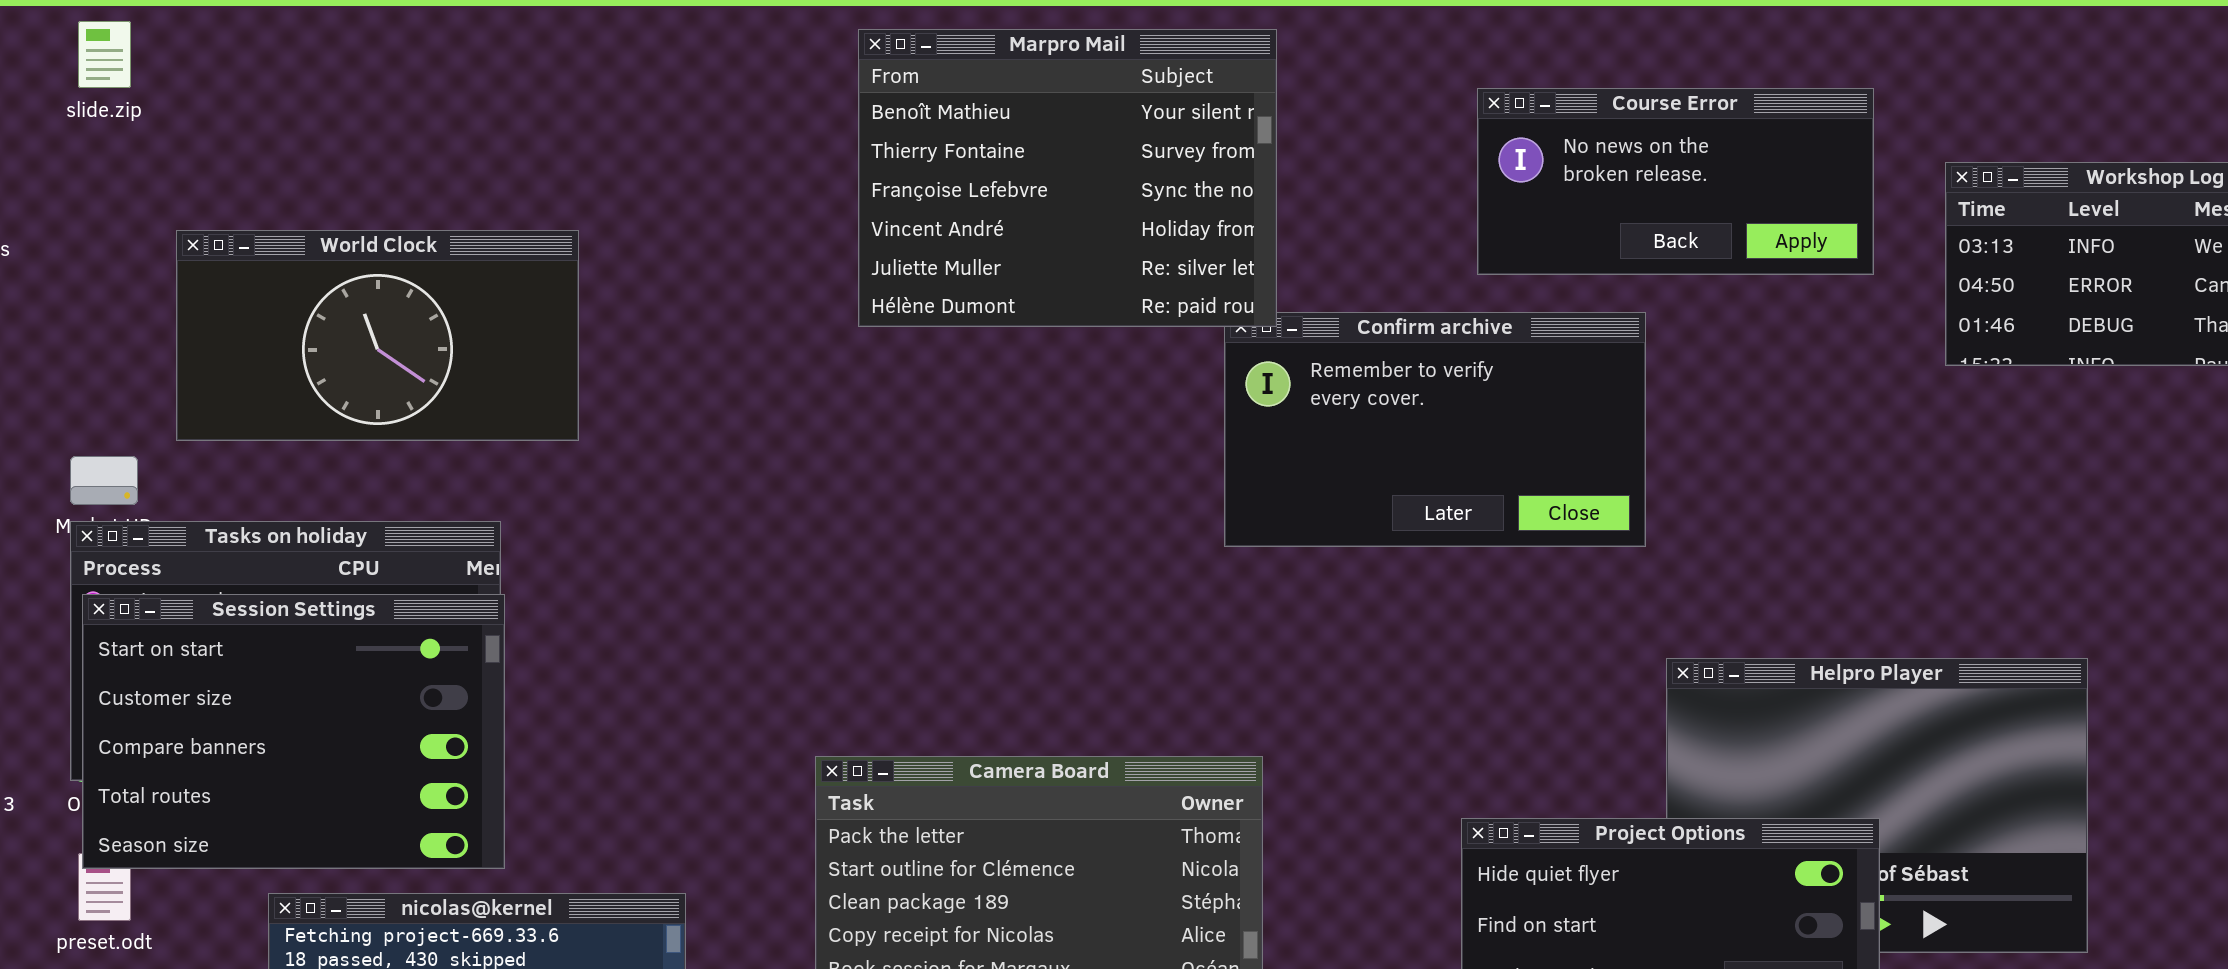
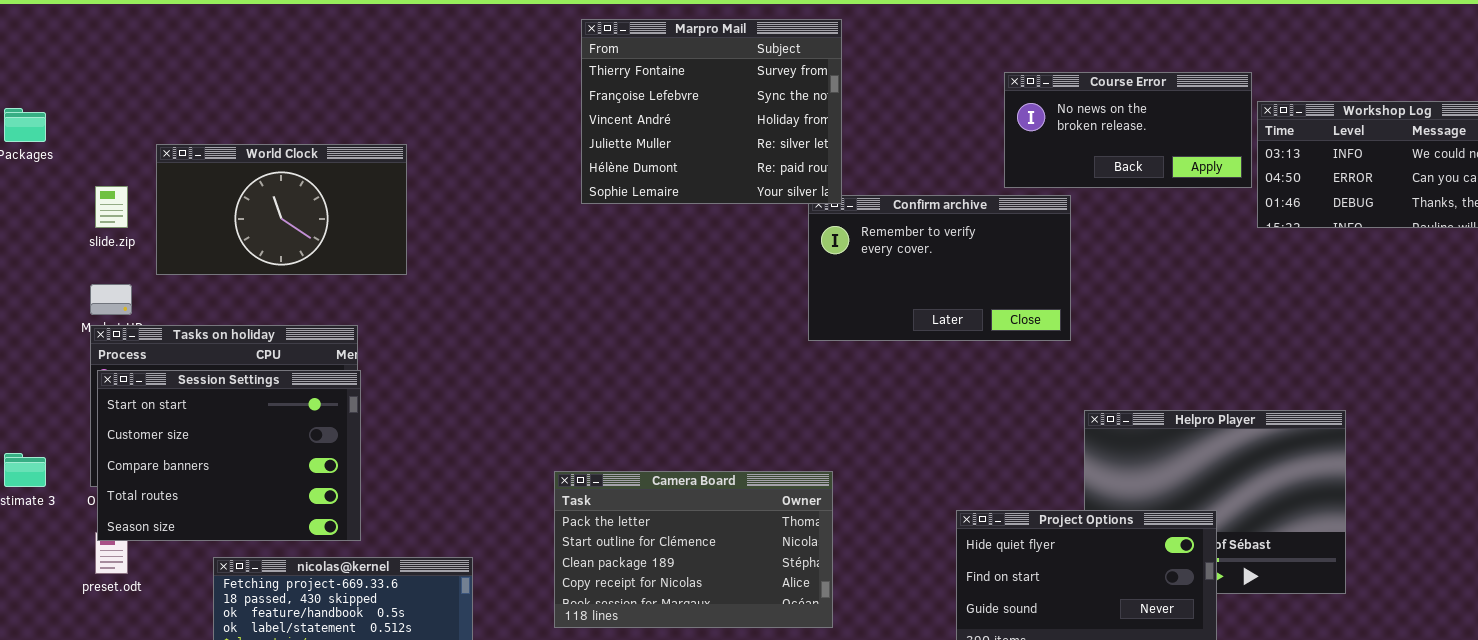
slide.zip: [78,21,131,88] -> [95,186,128,228], moved
Marpro Mail: [858,29,1277,327] -> [581,19,842,204], scrolled down 1 row
Course Error: [1477,88,1874,275] -> [1004,72,1252,188], moved

